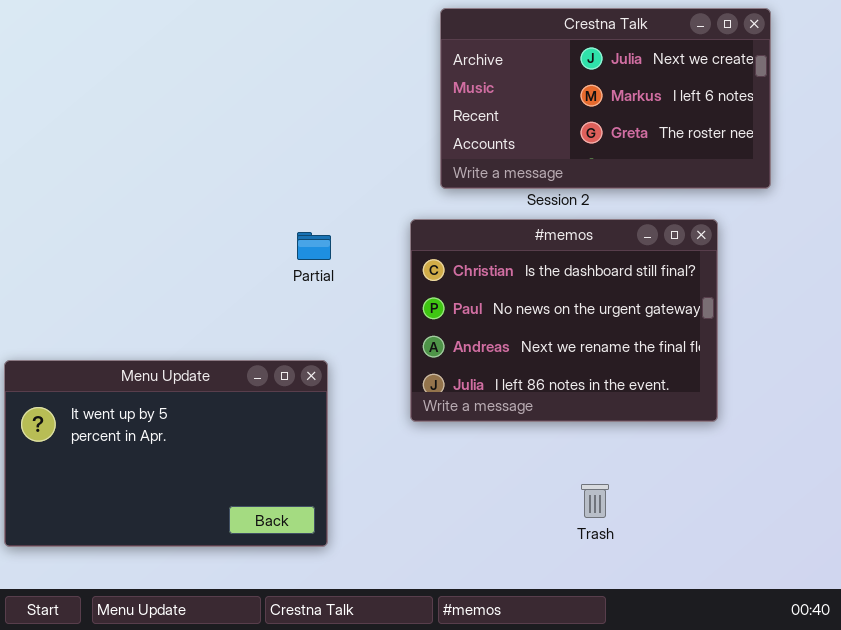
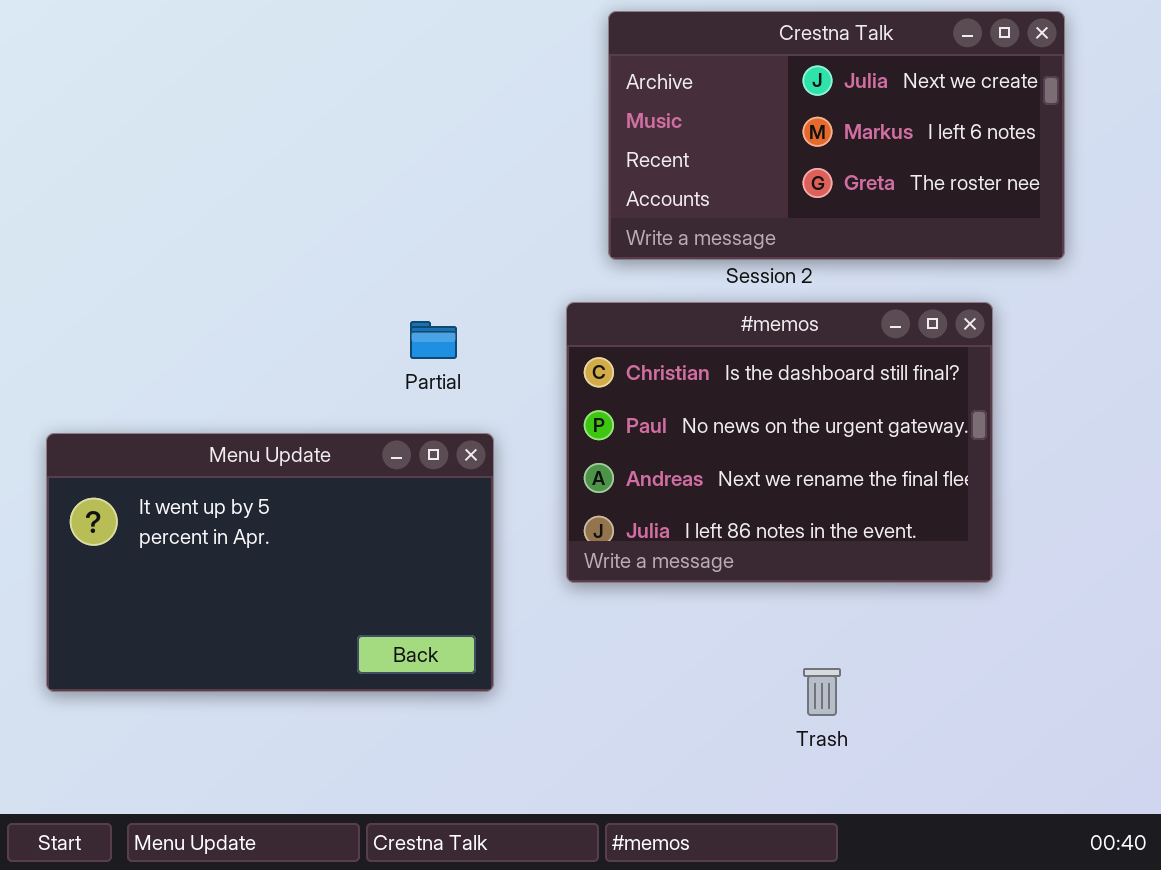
Menu Update: [4,360,328,547] -> [46,433,494,692], moved

